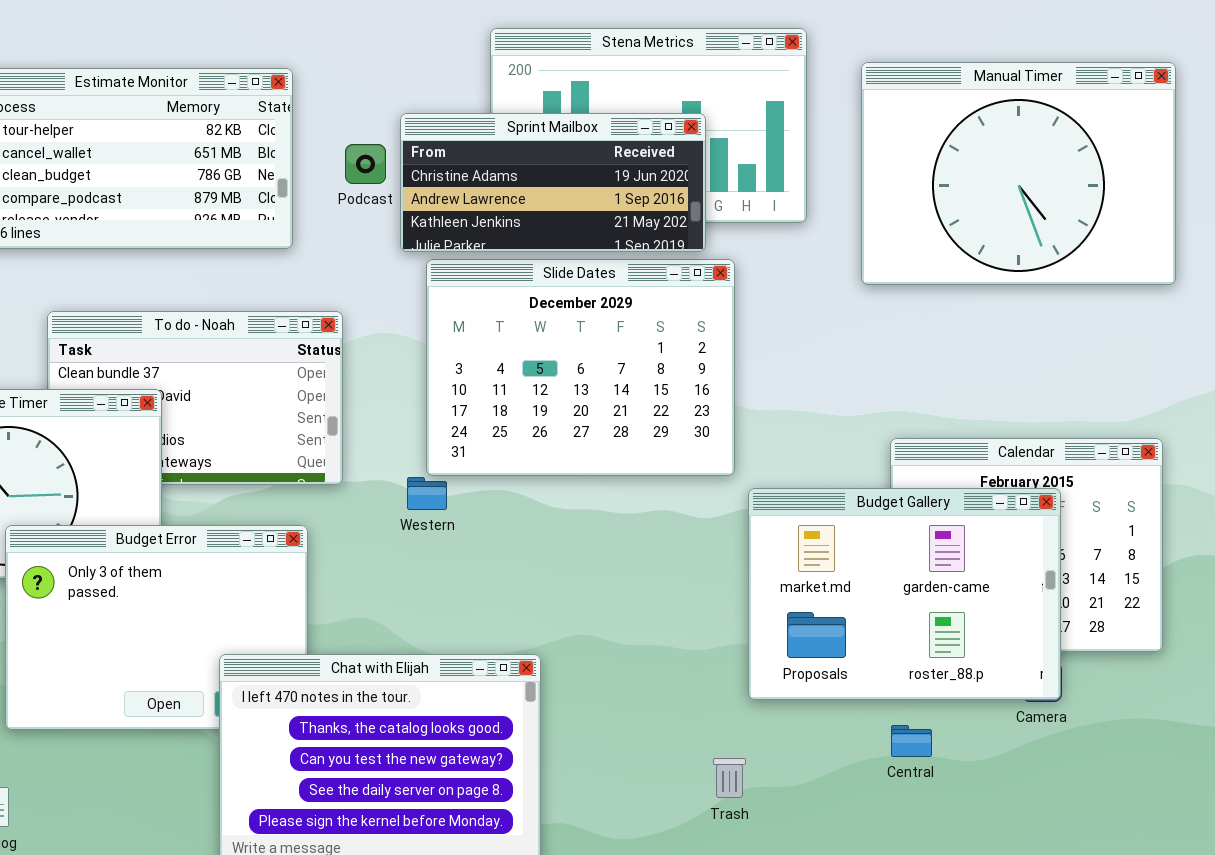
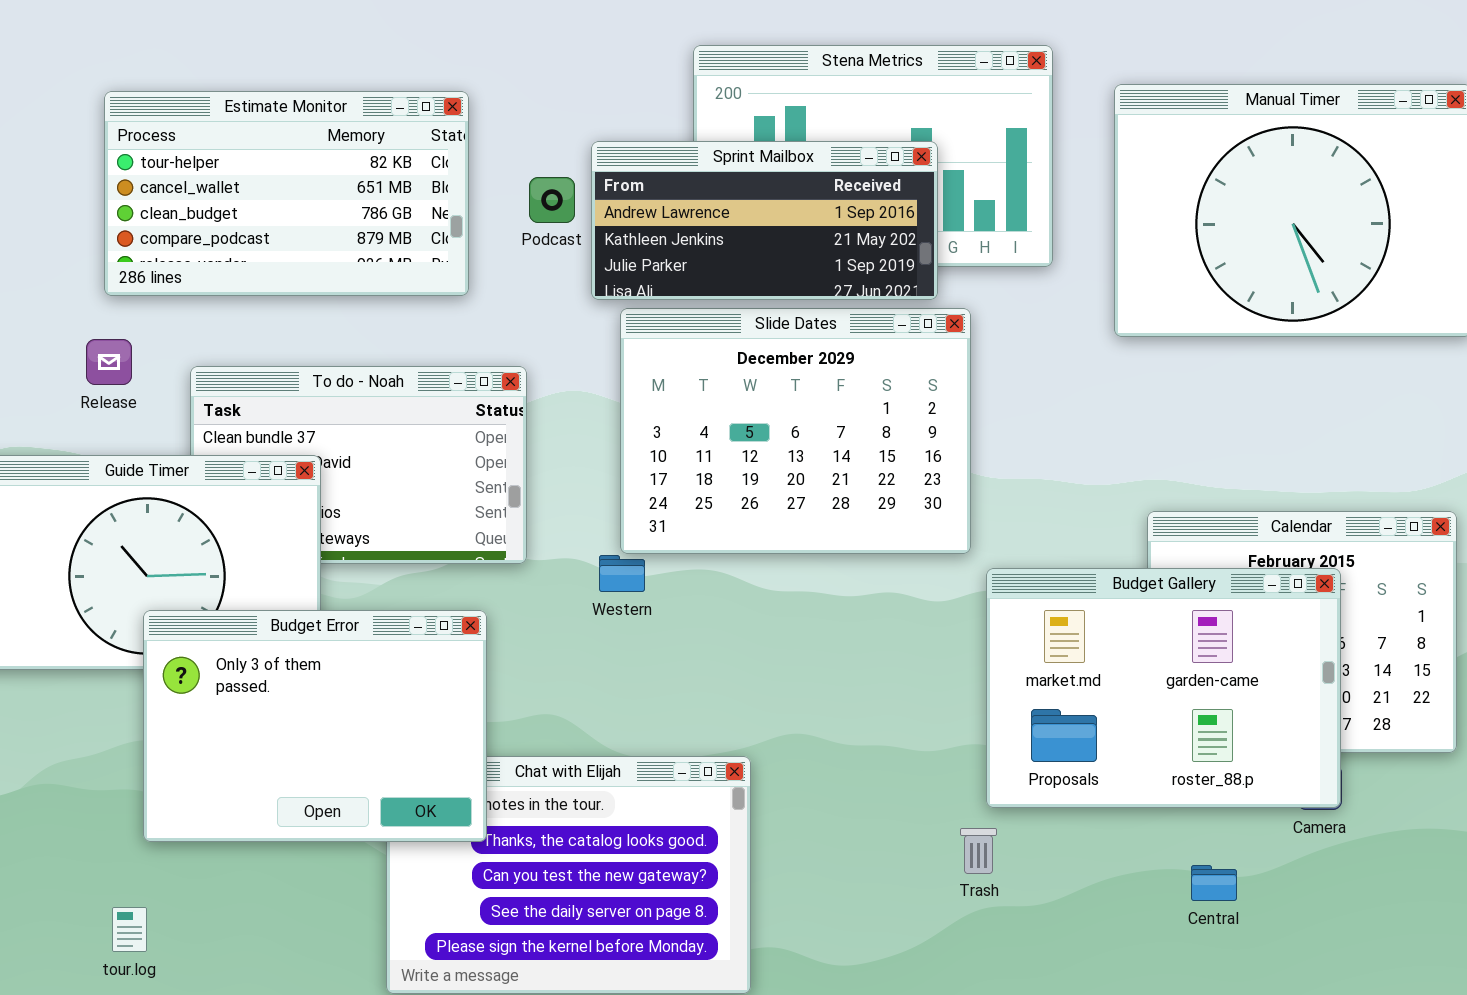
Sprint Mailbox: [400,113,706,252] -> [591,141,938,300], scrolled down 1 row
Budget Error: [5,525,308,730] -> [143,610,487,842], raised
Central: [891,725,932,757] -> [1191,865,1237,901], moved
Trash: [713,758,746,798] -> [960,828,997,874], moved

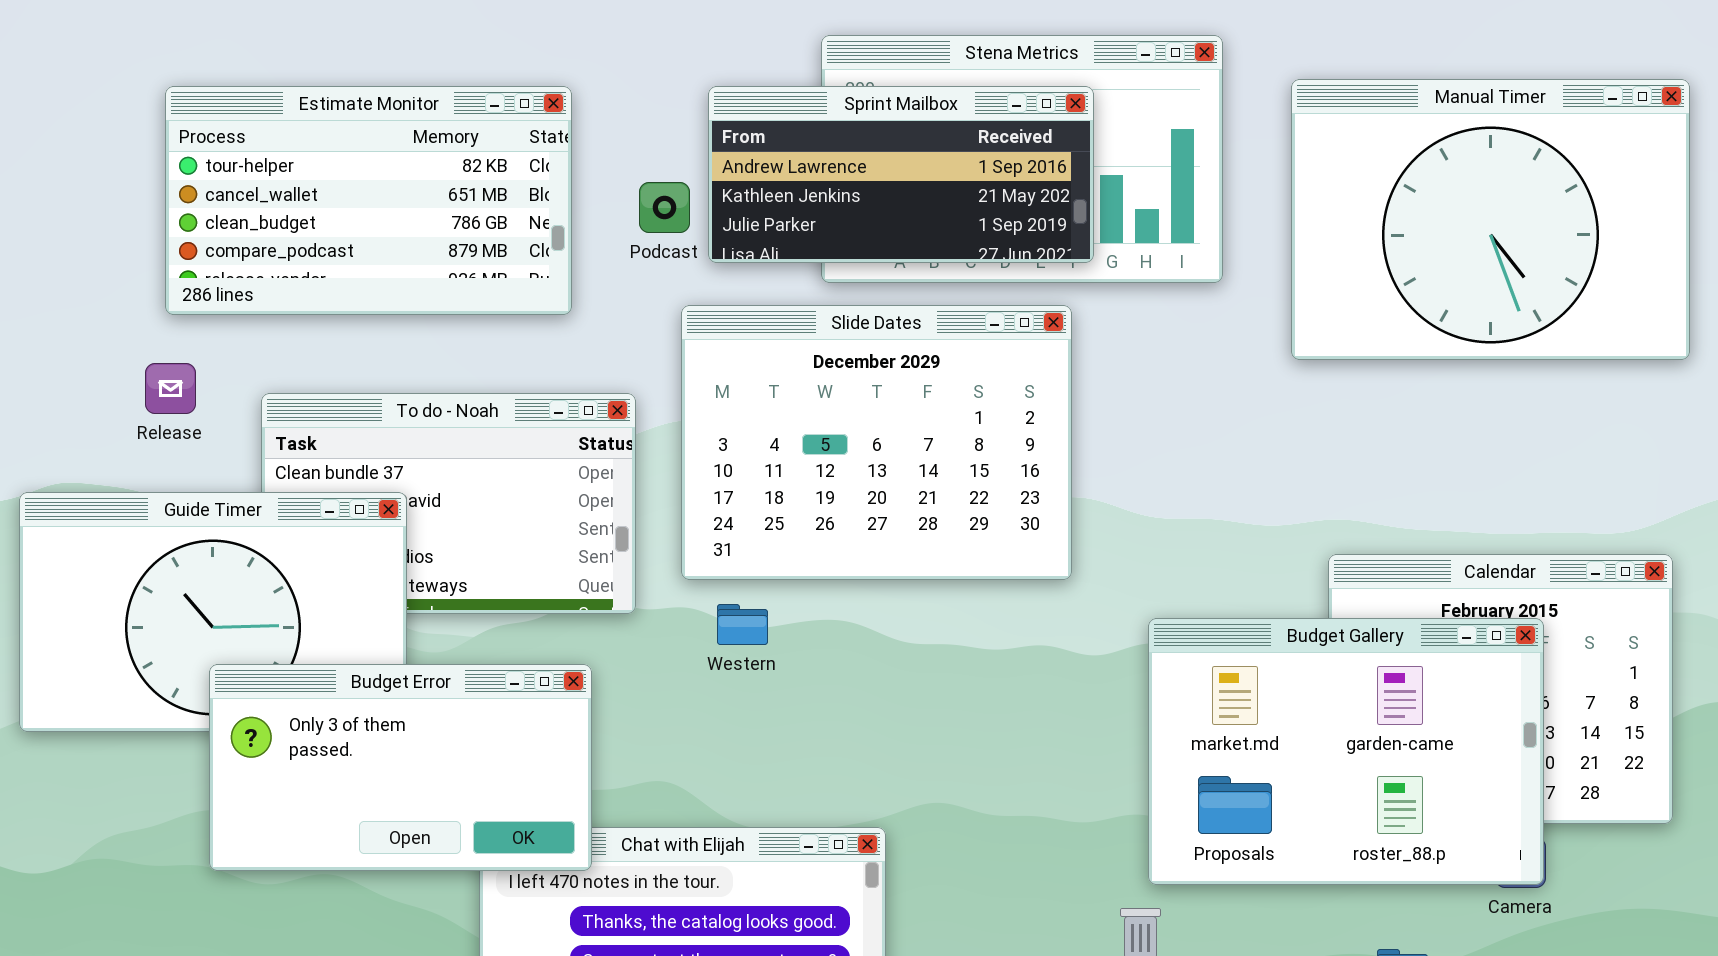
Sprint Mailbox: [591,141,938,300] -> [708,86,1094,263], moved
Slide Dates: [620,308,971,554] -> [681,305,1072,580], moved
Budget Error: [143,610,487,842] -> [209,664,592,871], resized

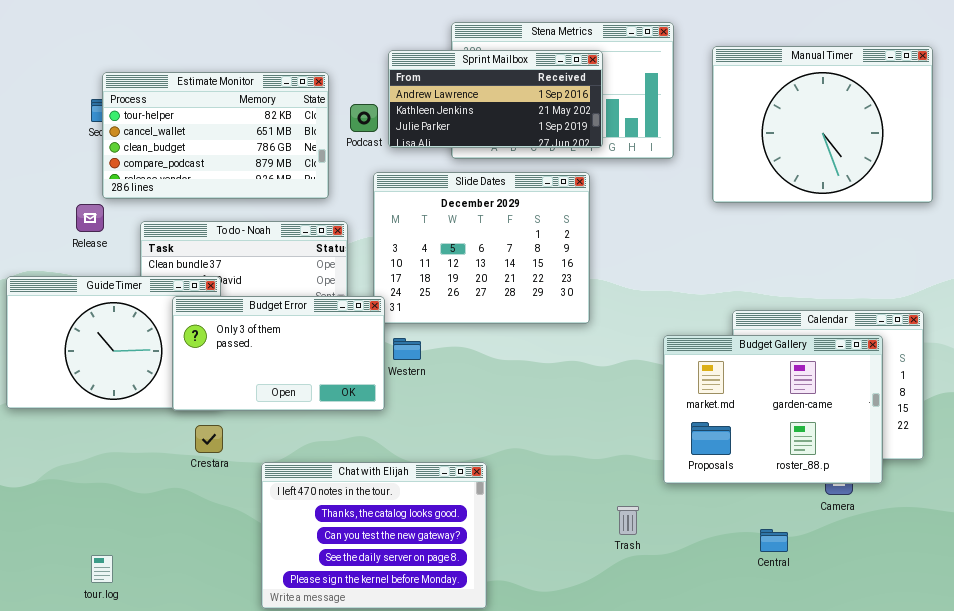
Estimate Monitor: [165,86,572,315] -> [102,72,329,199], moved
Budget Gallery: [1148,618,1544,885] -> [663,335,883,484], moved
Budget Error: [209,664,592,871] -> [172,296,385,411], moved

